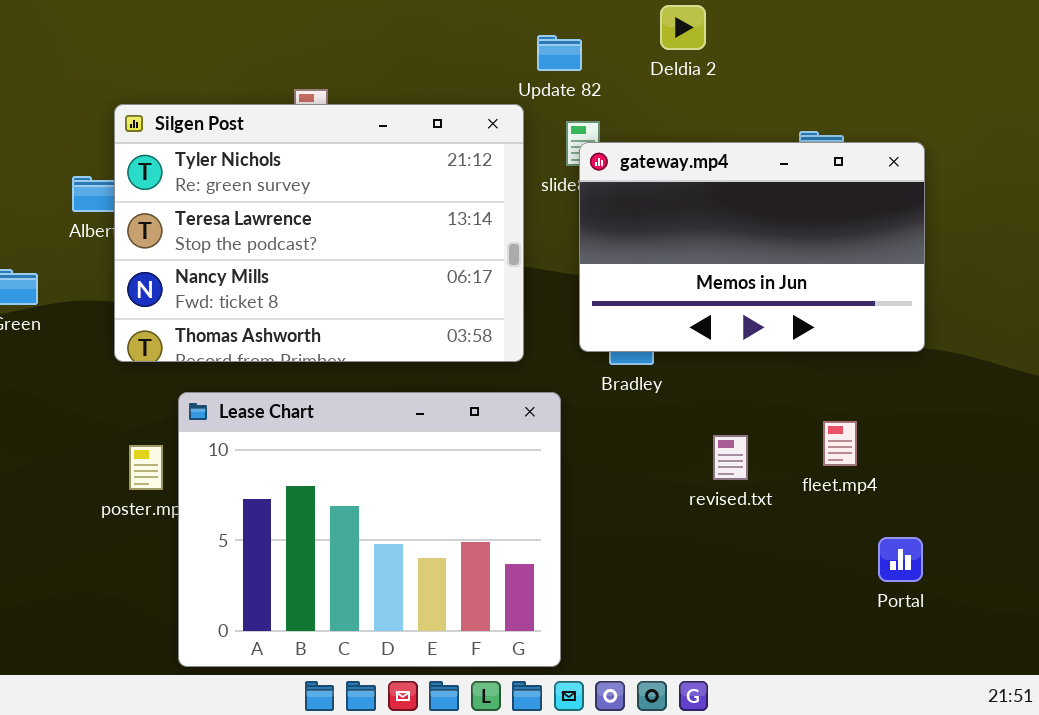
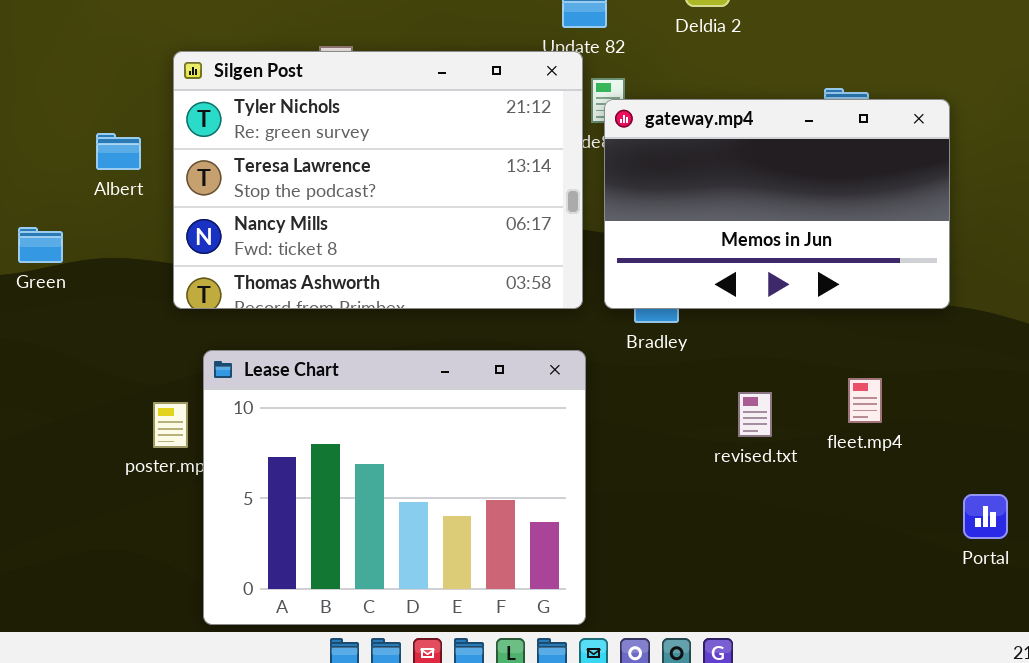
Silgen Post: [114,104,524,362] -> [173,51,583,309], moved
Portal: [878,537,923,582] -> [963,494,1008,539], moved

